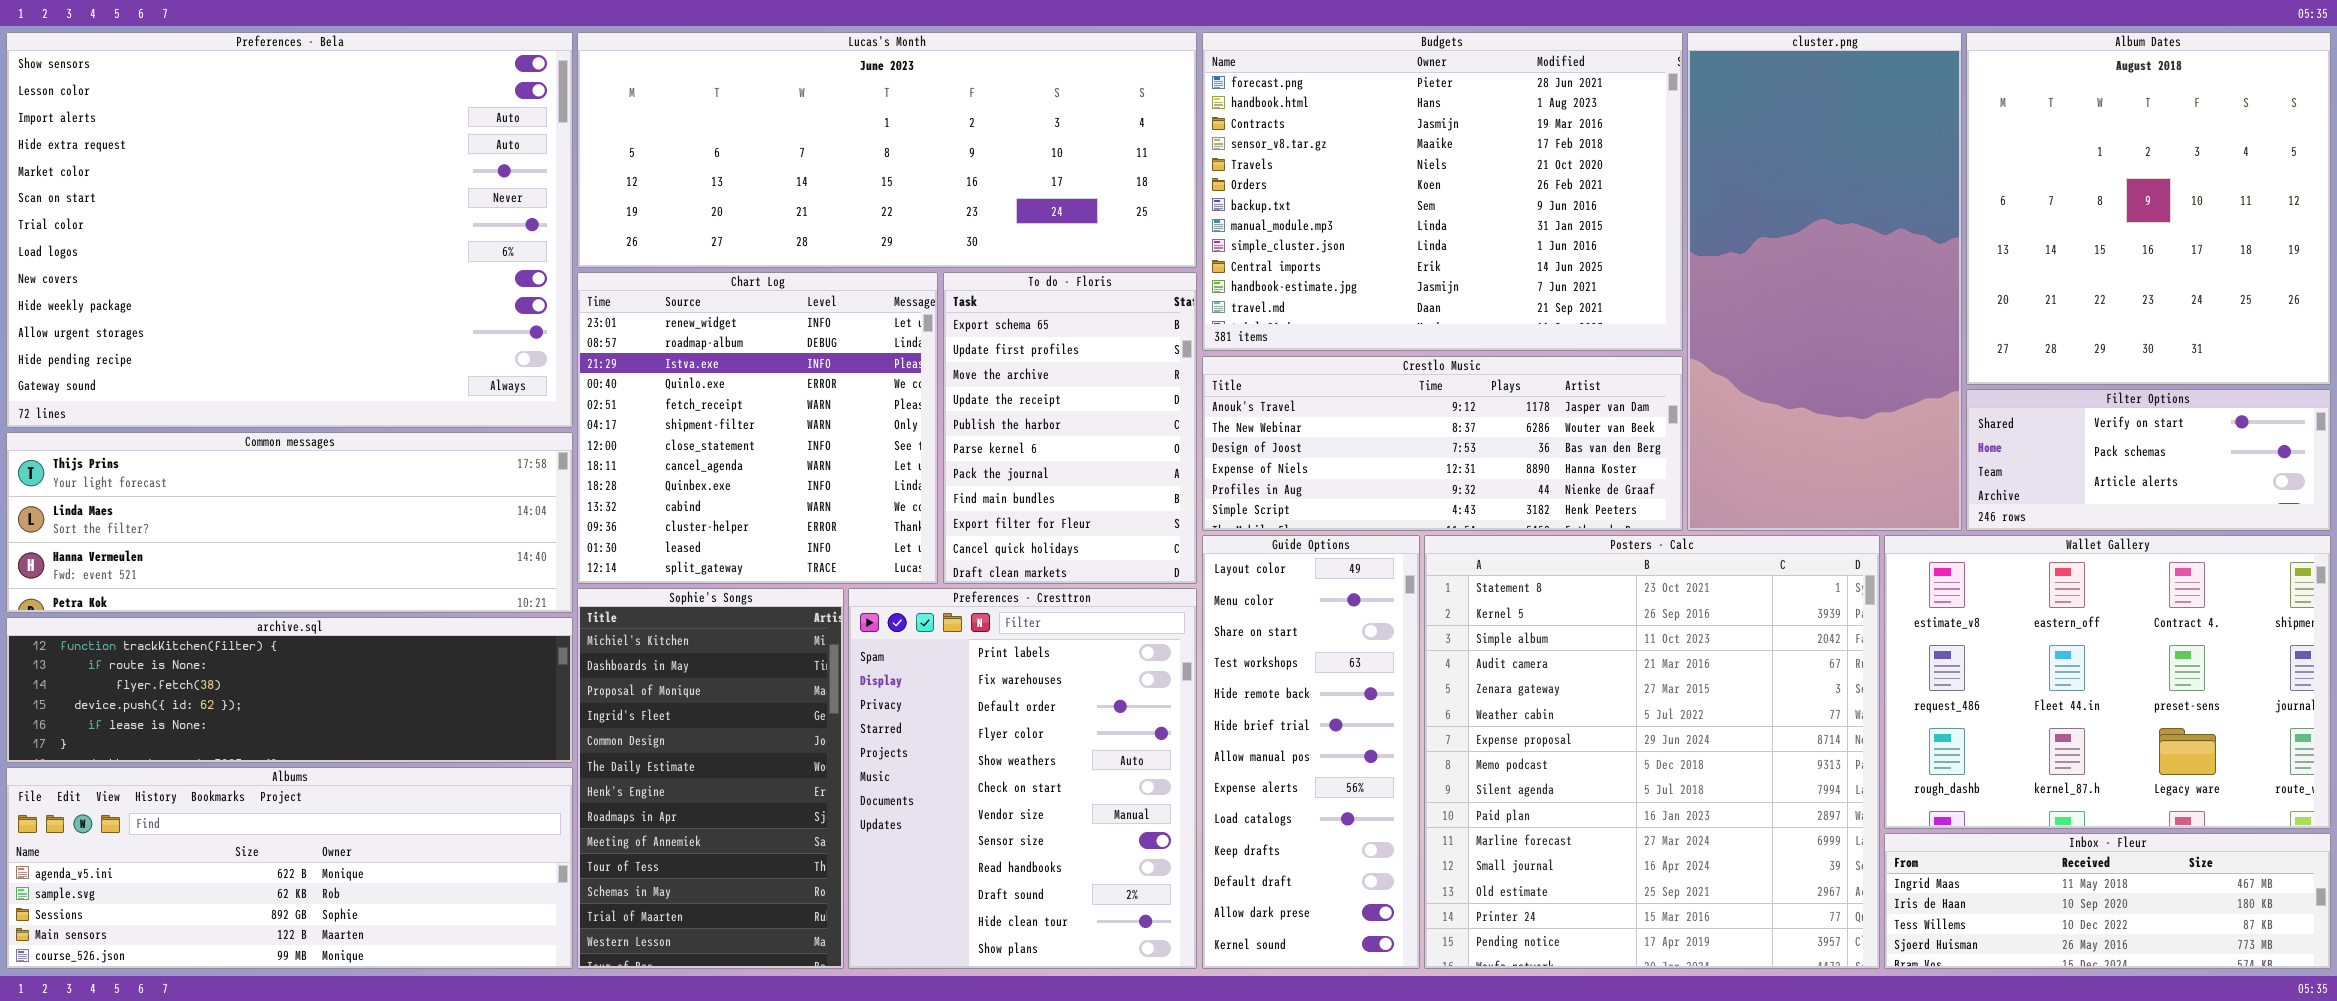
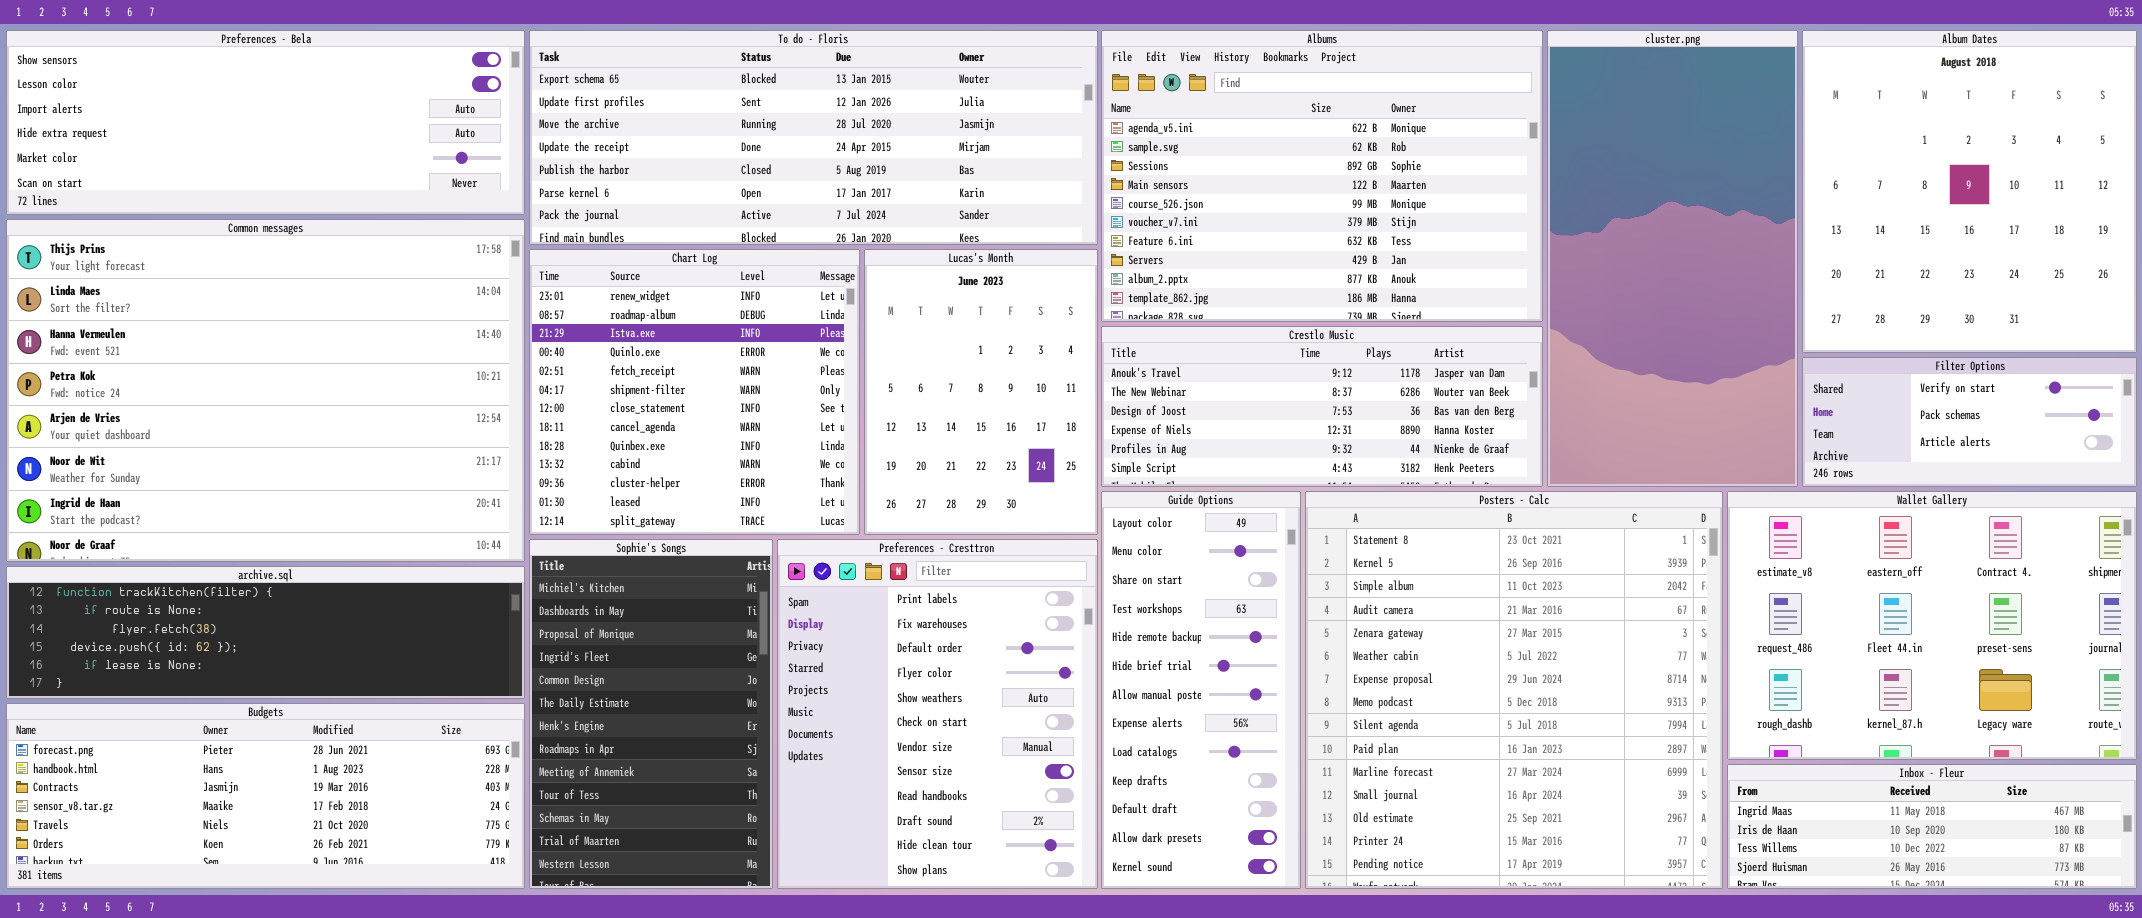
Preferences - Bela: [6,32,573,428] -> [6,30,525,215], resized
Lucas's Month: [577,32,1197,268] -> [864,249,1098,535], moved, resized
Budgets: [1202,32,1683,351] -> [6,703,525,889], moved, resized
To do - Floris: [943,272,1197,584] -> [529,30,1098,245], moved, resized
Common messages: [6,432,573,613] -> [6,219,525,562], resized
Albums: [6,767,573,969] -> [1101,30,1543,322], moved, resized

